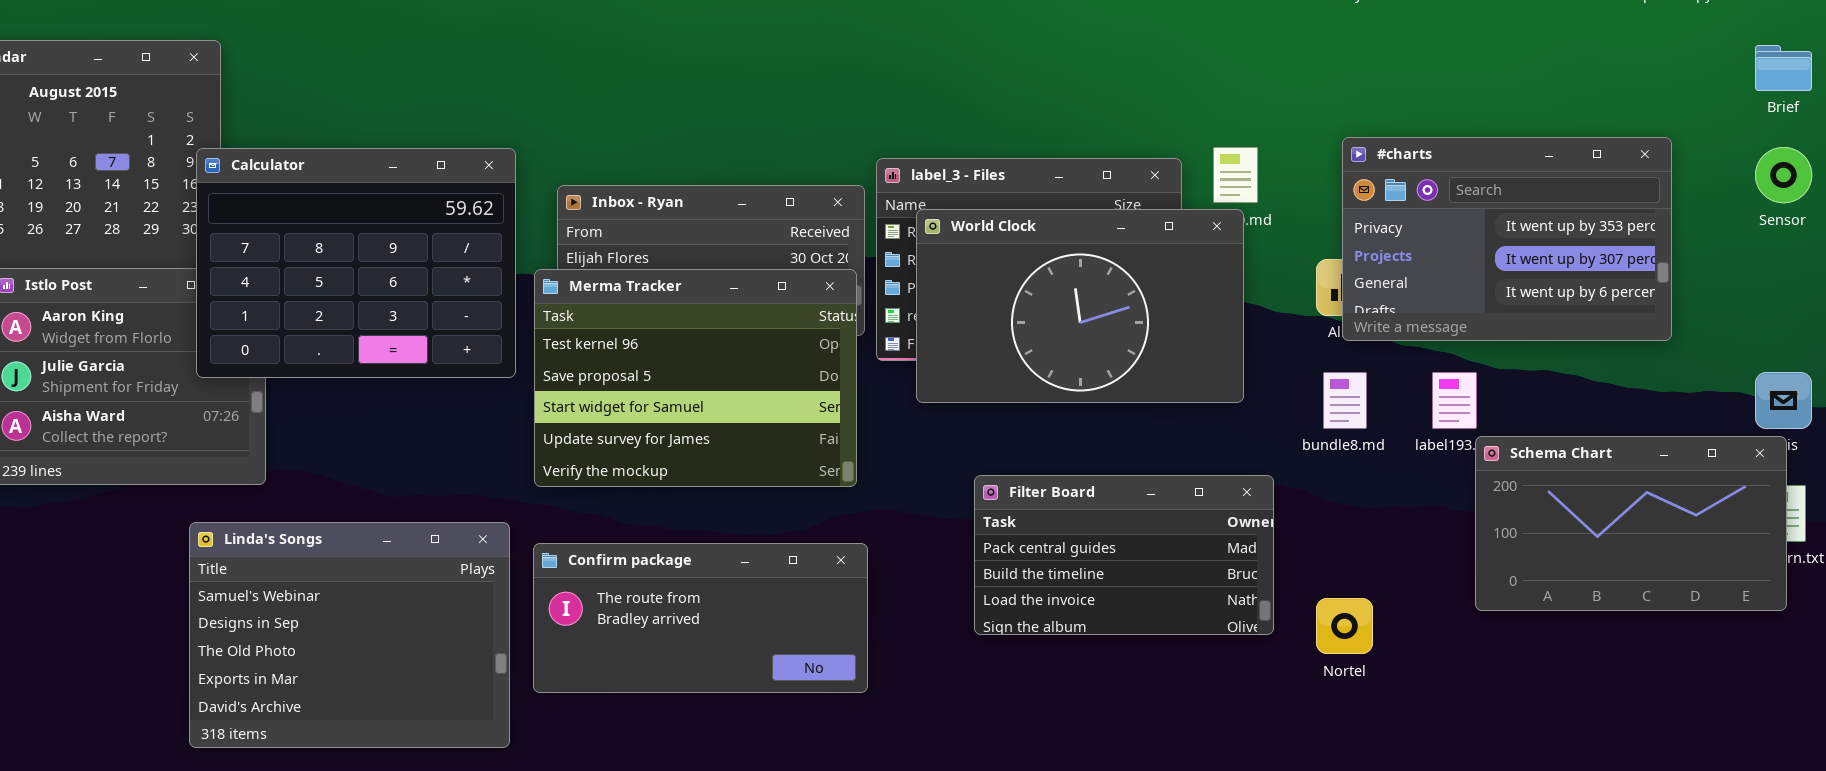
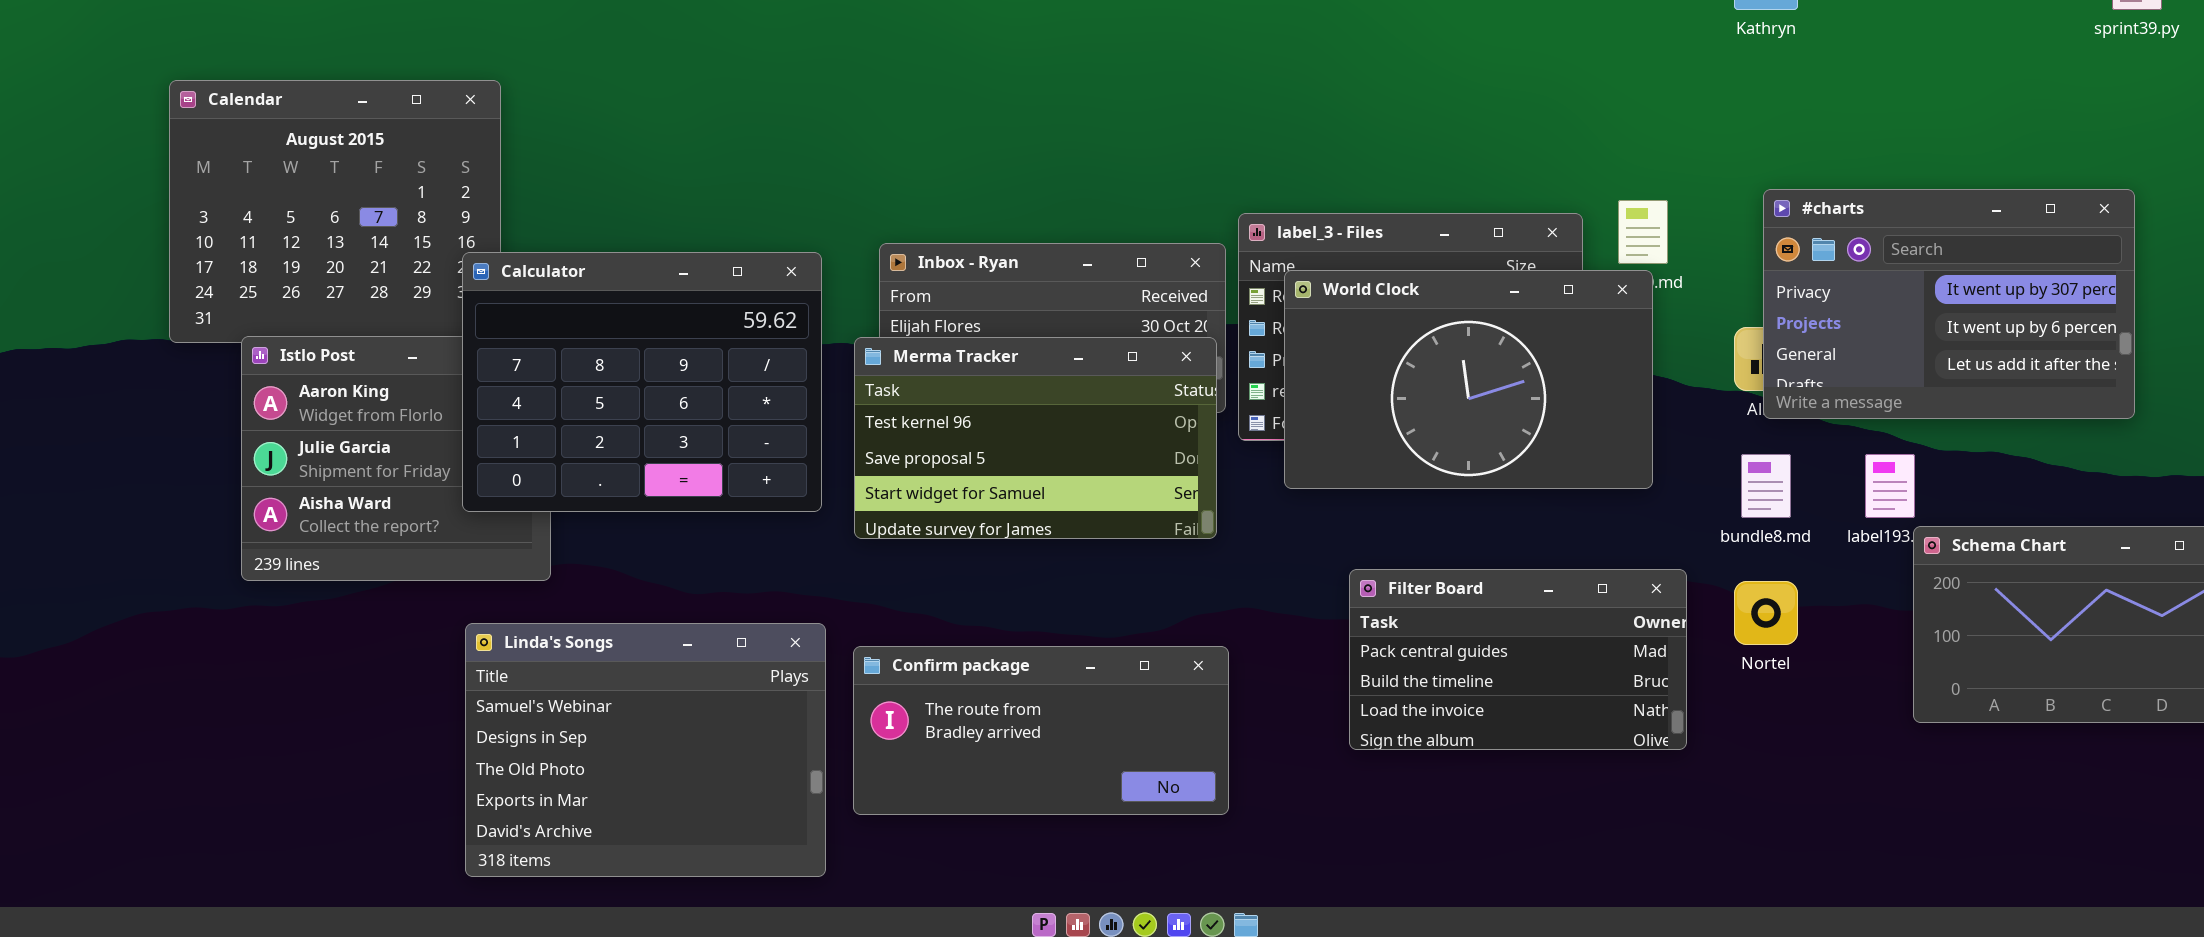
#charts: [1342,137,1672,341] -> [1763,189,2135,419], scrolled down 1 row
Calculator: [196,148,516,378] -> [462,252,822,512], moved
Merma Tracker: [534,269,857,487] -> [854,337,1217,539], resized
Nortel: [1316,598,1373,654] -> [1734,581,1798,645], moved

